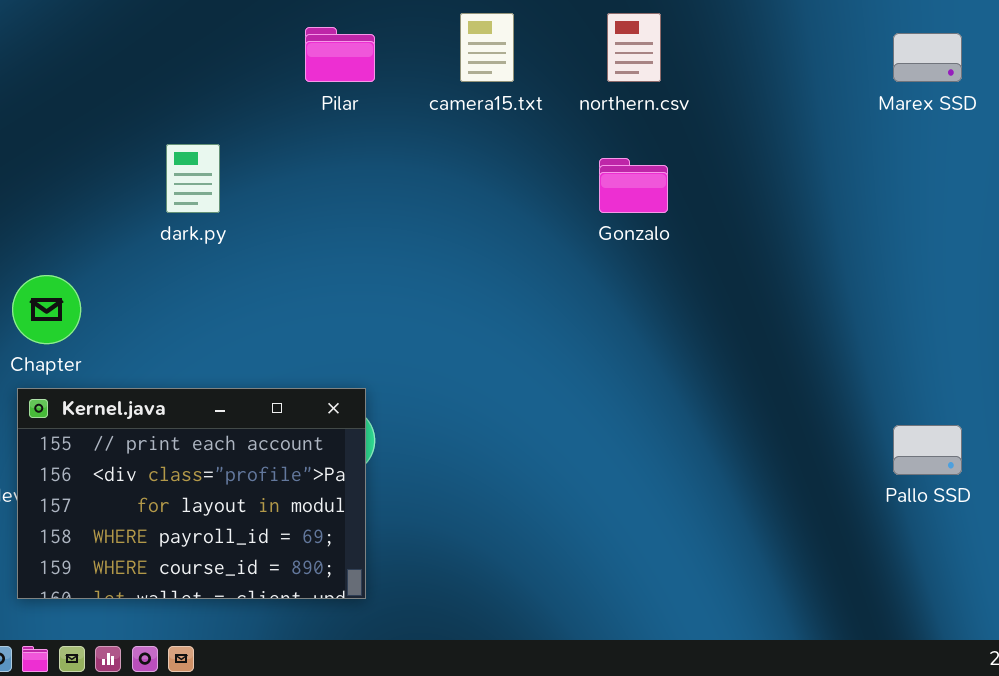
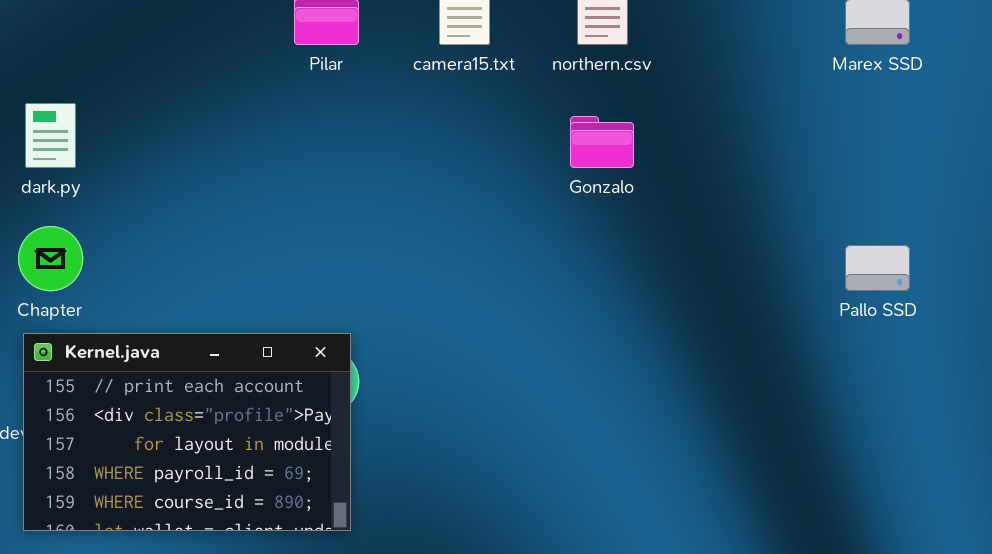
dark.py: [166,144,220,213] -> [25,103,76,168], moved
Pallo SSD: [893,425,962,475] -> [845,245,910,291], moved

